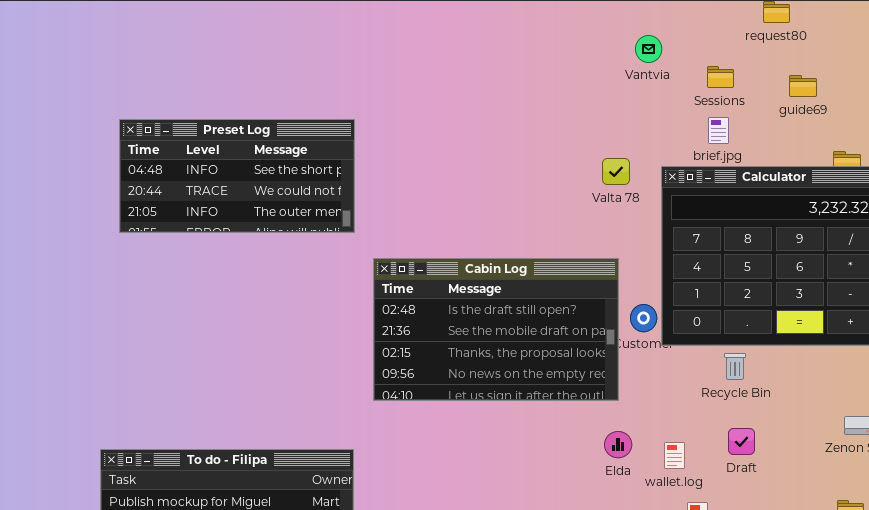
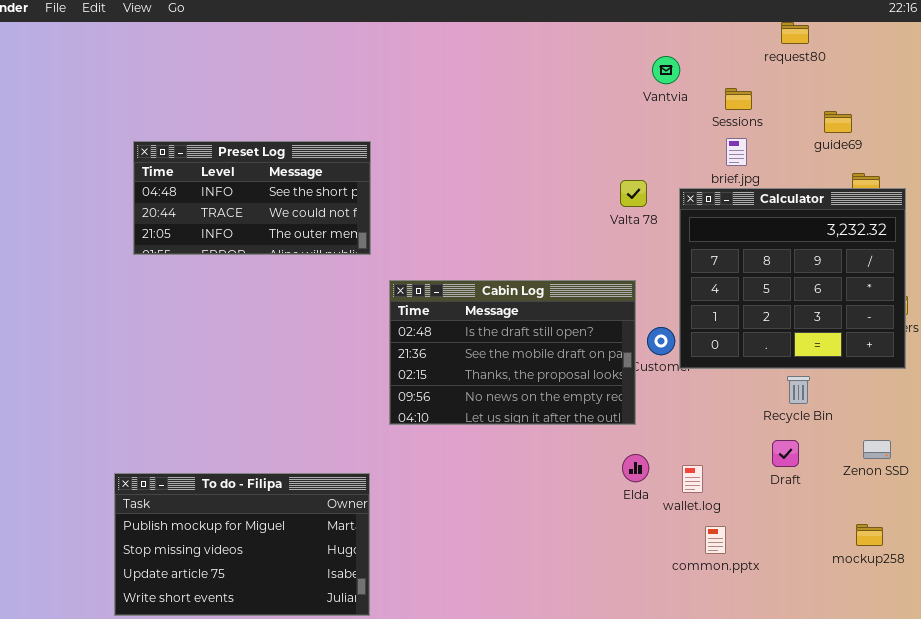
guide69: [789,75,817,97] -> [824,111,852,133], moved
Recycle Bin: [724,353,746,380] -> [787,376,810,404], moved
Draft: [728,428,755,455] -> [772,440,799,467], moved

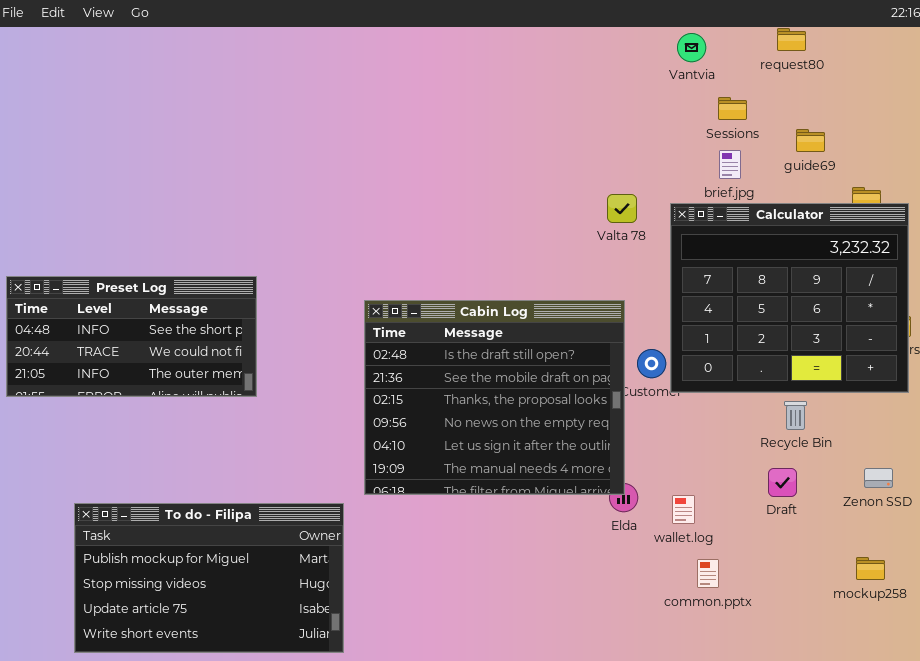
Vantvia: [652,56,680,84] -> [677,33,706,62], moved
guide69: [824,111,852,133] -> [796,129,825,152], moved
Preset Log: [133,141,371,255] -> [6,276,257,397], moved
Cabin Log: [389,280,636,425] -> [364,300,625,495], resized

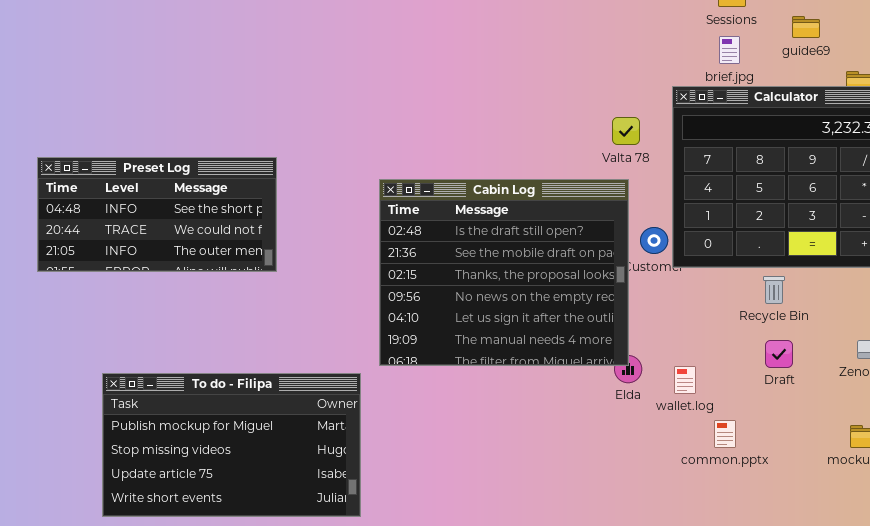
Valta 78: [607,194,637,223] -> [612,117,640,145], moved
Recycle Bin: [784,401,807,430] -> [763,276,785,304], moved
common.pptx: [697,559,719,588] -> [714,420,736,448], moved

